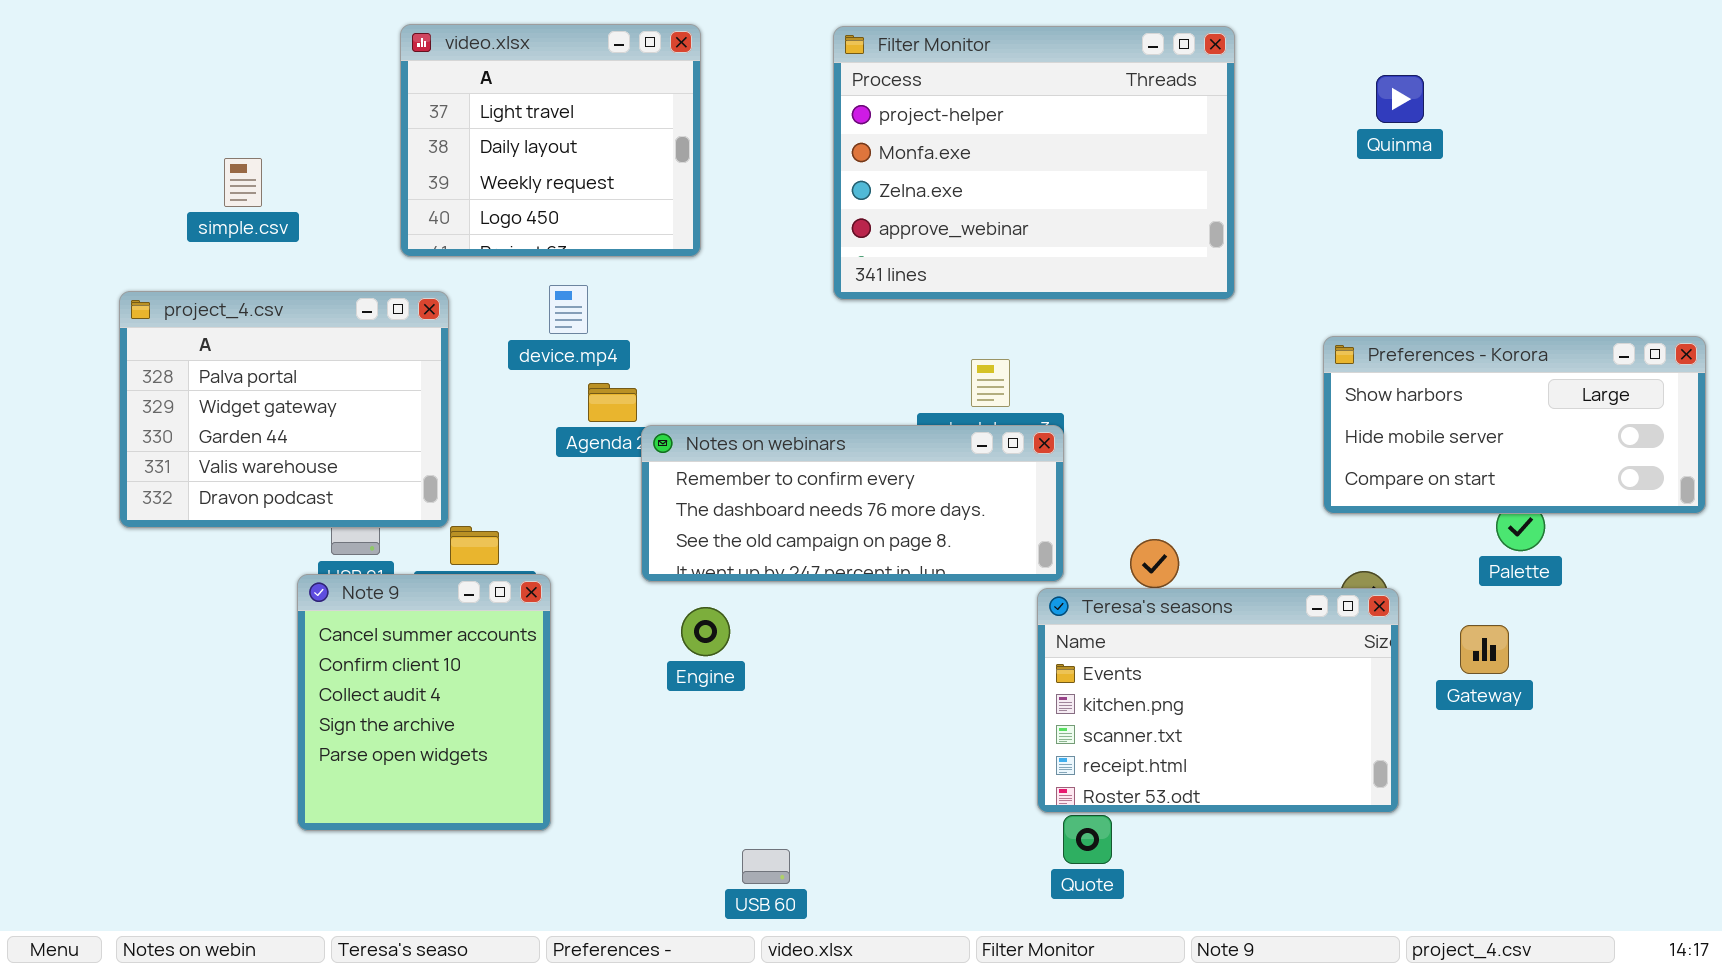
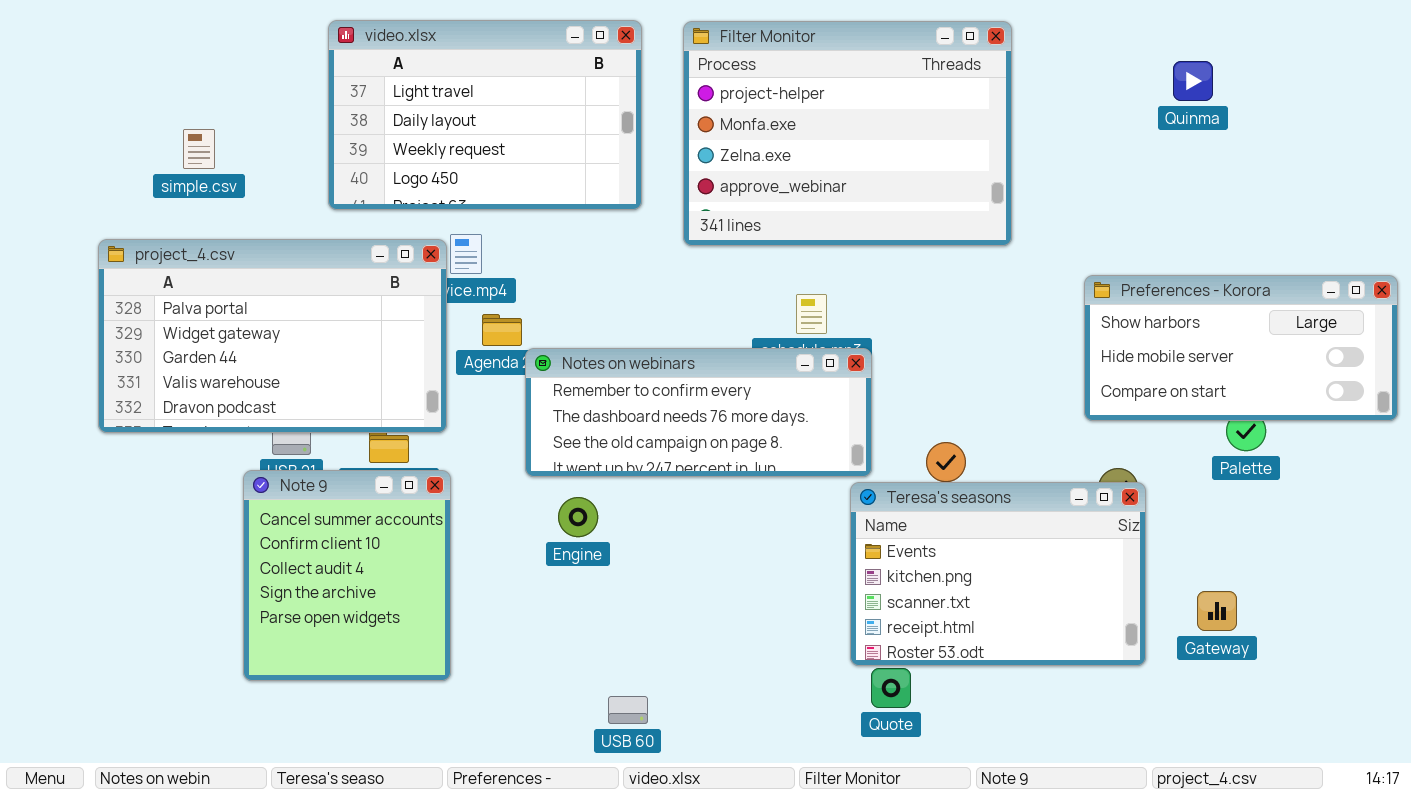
video.xlsx: [400,24,701,257] -> [328,20,642,210], resized
Quinma: [1376,75,1424,123] -> [1173,61,1213,101], moved
project_4.csv: [119,291,449,528] -> [98,239,447,433], resized
Gateway: [1460,625,1509,674] -> [1197,591,1237,631], moved

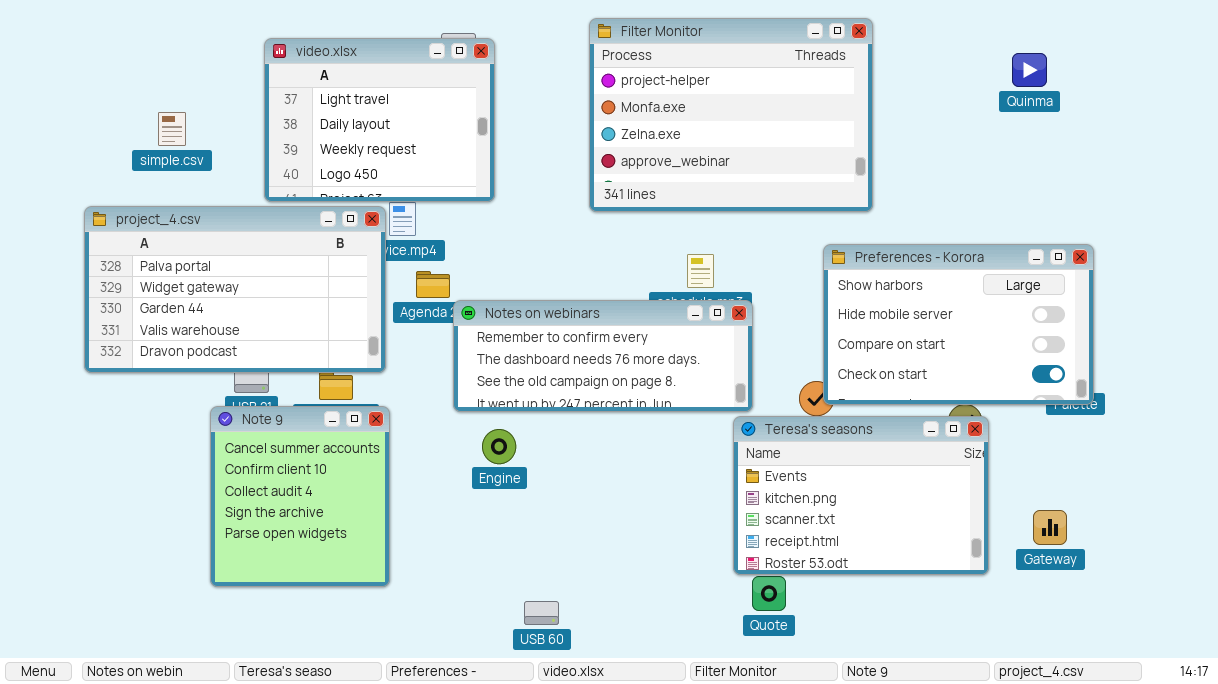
video.xlsx: [328,20,642,210] -> [264,38,495,202], moved, resized
Preferences - Korora: [1084,275,1398,421] -> [823,244,1094,405], moved, resized

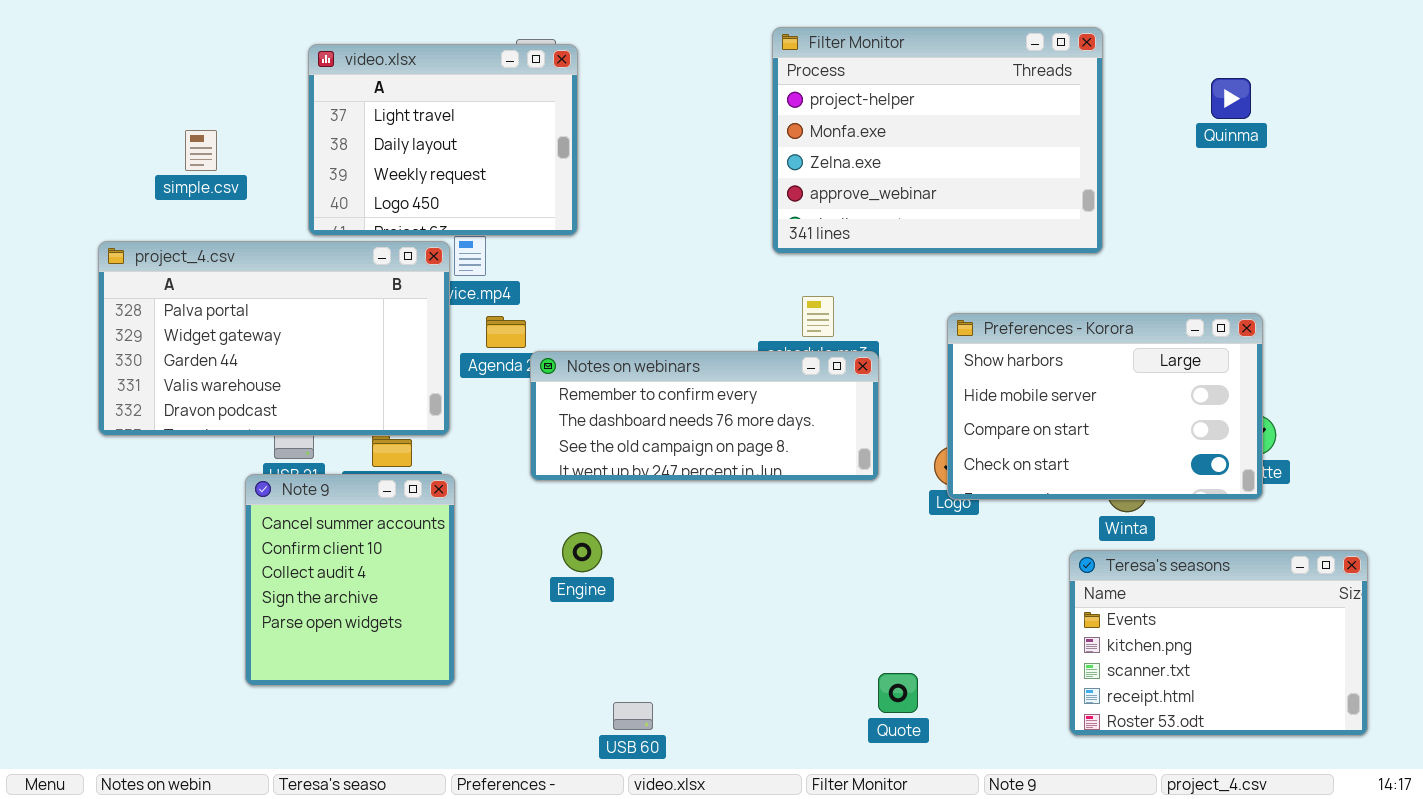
Filter Monitor: [589,18,873,212] -> [772,27,1103,254], moved
Quinma: [1012,53,1047,87] -> [1211,78,1251,119], moved
Preferences - Korora: [823,244,1094,405] -> [947,313,1263,500], moved
Teresa's seasons: [733,416,989,575] -> [1069,550,1368,736], moved
Engine: [482,429,516,464] -> [562,532,602,572], moved

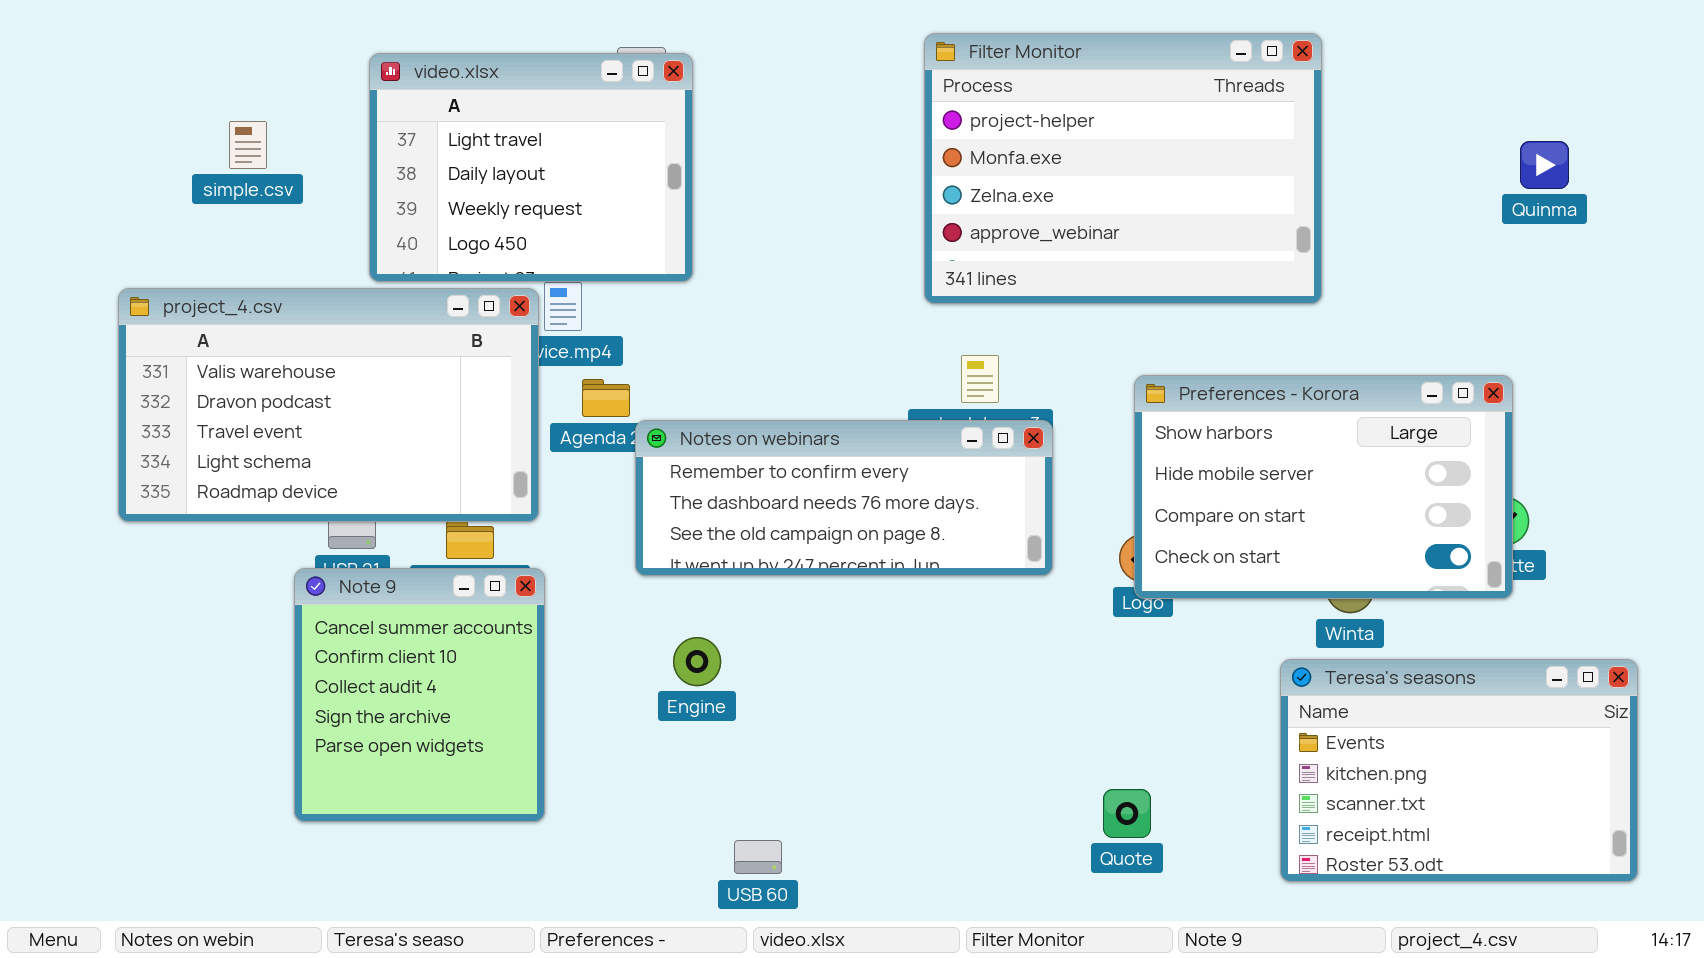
Quinma: [1211,78,1251,119] -> [1520,141,1569,189], moved
simple.csv: [185,130,217,171] -> [229,121,267,169], moved
project_4.csv: [98,241,450,436] -> [118,288,539,522], scrolled down 3 rows
Quote: [878,673,918,713] -> [1103,789,1151,838], moved

